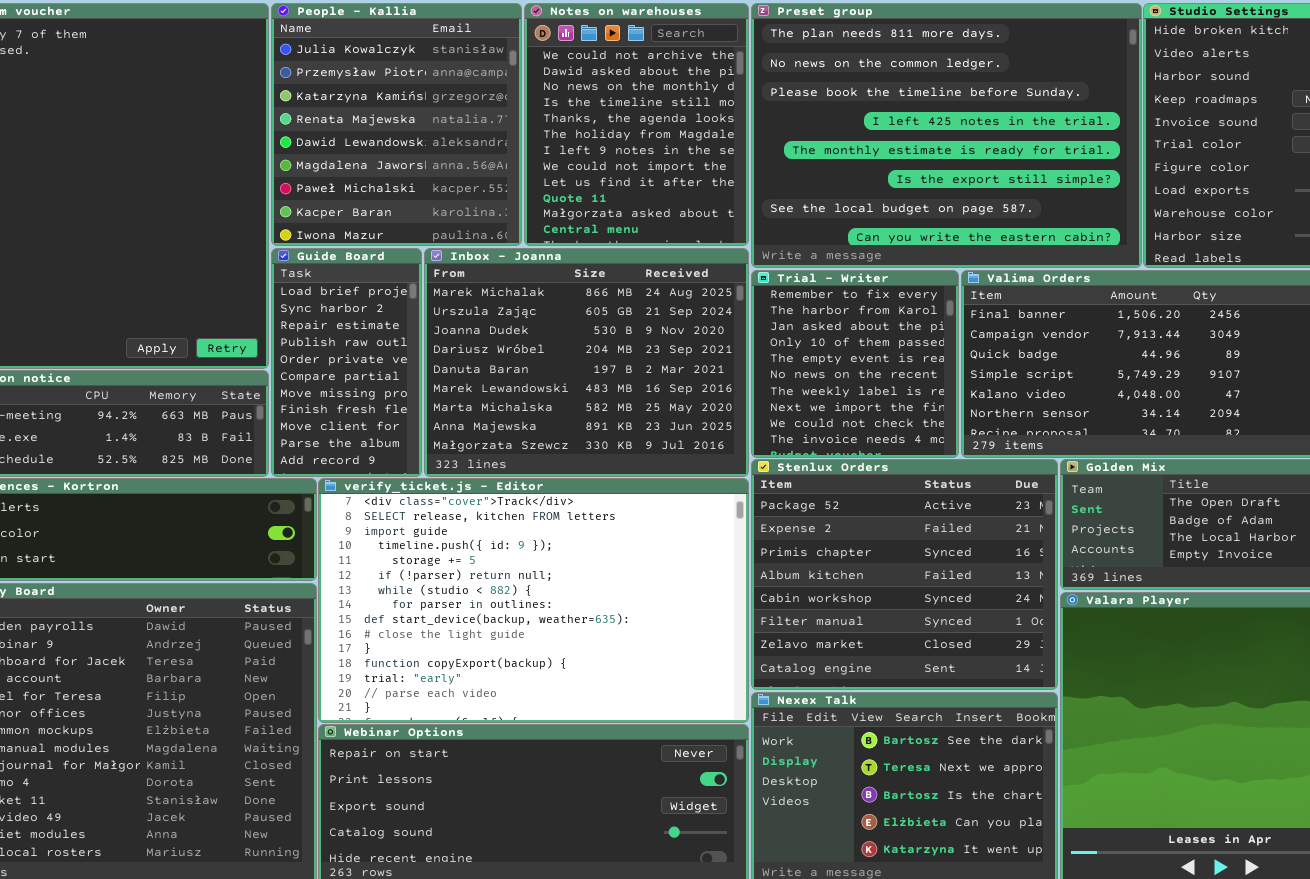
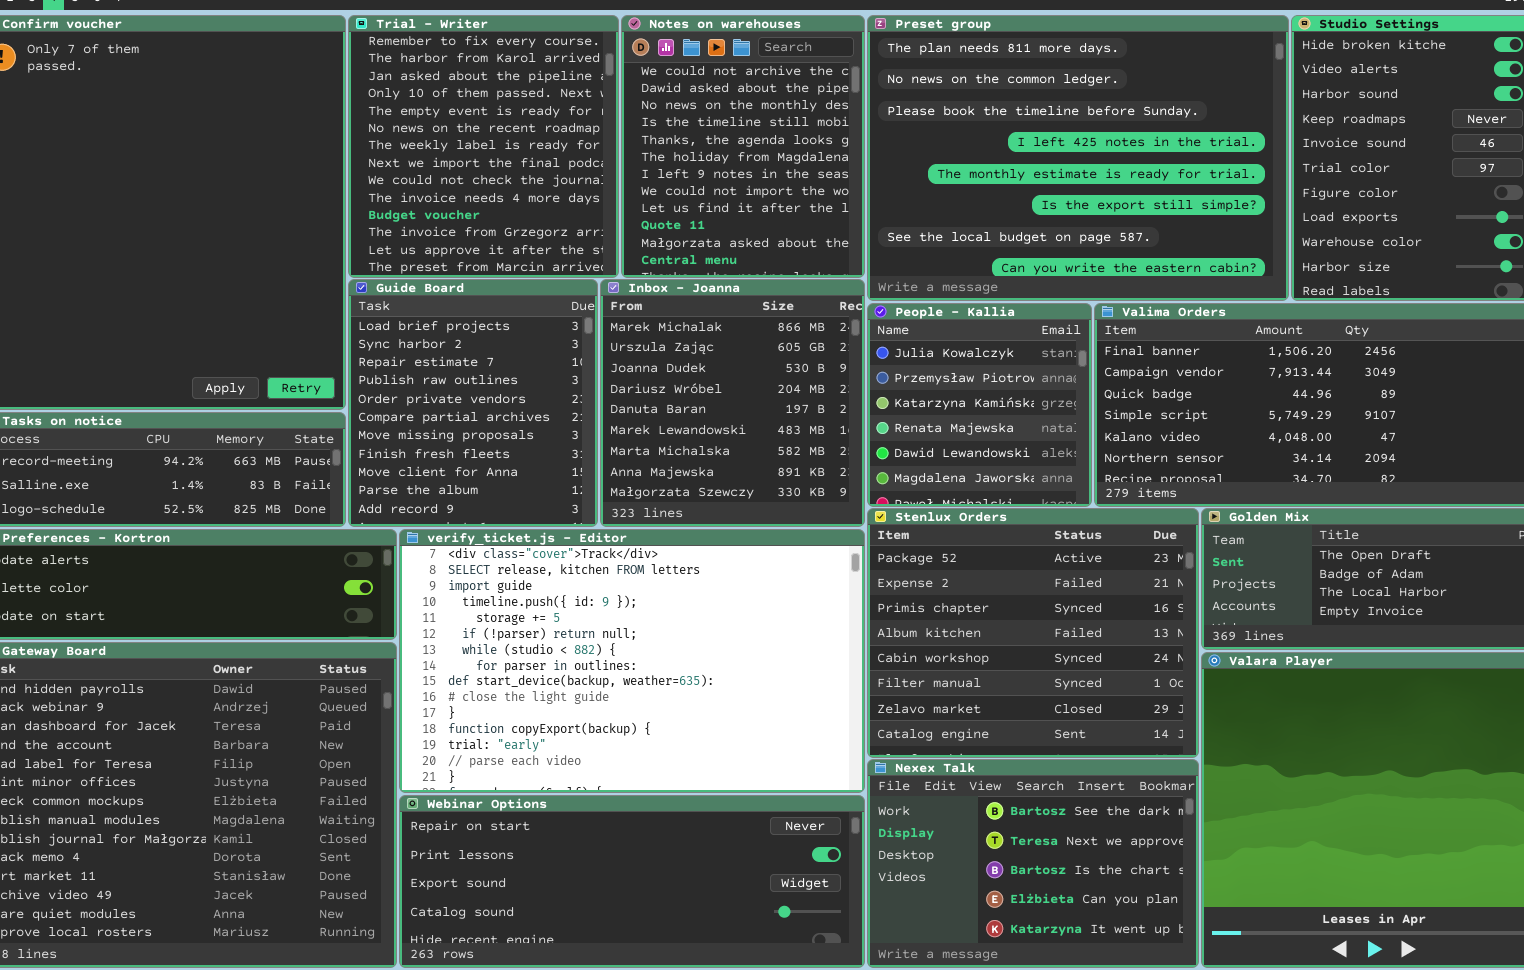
People - Kallia: [271,3,522,246] -> [867,303,1092,507], moved, resized
Guide Board: [271,248,422,477] -> [348,279,598,527], resized
Inbox - Joanna: [424,248,749,477] -> [600,279,865,527], resized
Trial - Writer: [751,270,959,458] -> [348,15,619,278], moved, resized

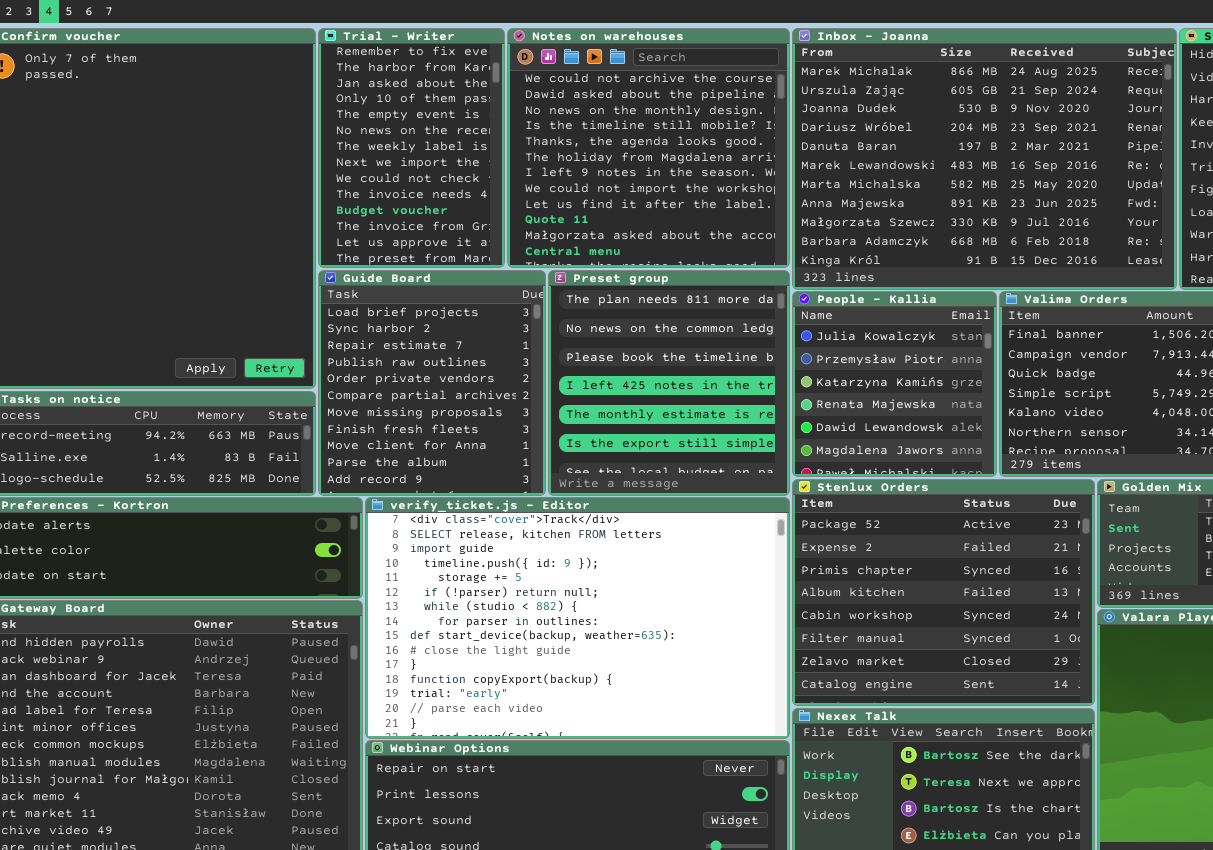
Trial - Writer: [348,15,619,278] -> [318,28,505,268], resized
Notes on warehouses: [621,15,865,278] -> [507,28,790,268], resized
Preset group: [867,15,1289,301] -> [548,270,790,496], moved, resized
Inbox - Joanna: [600,279,865,527] -> [792,28,1177,290], moved, resized

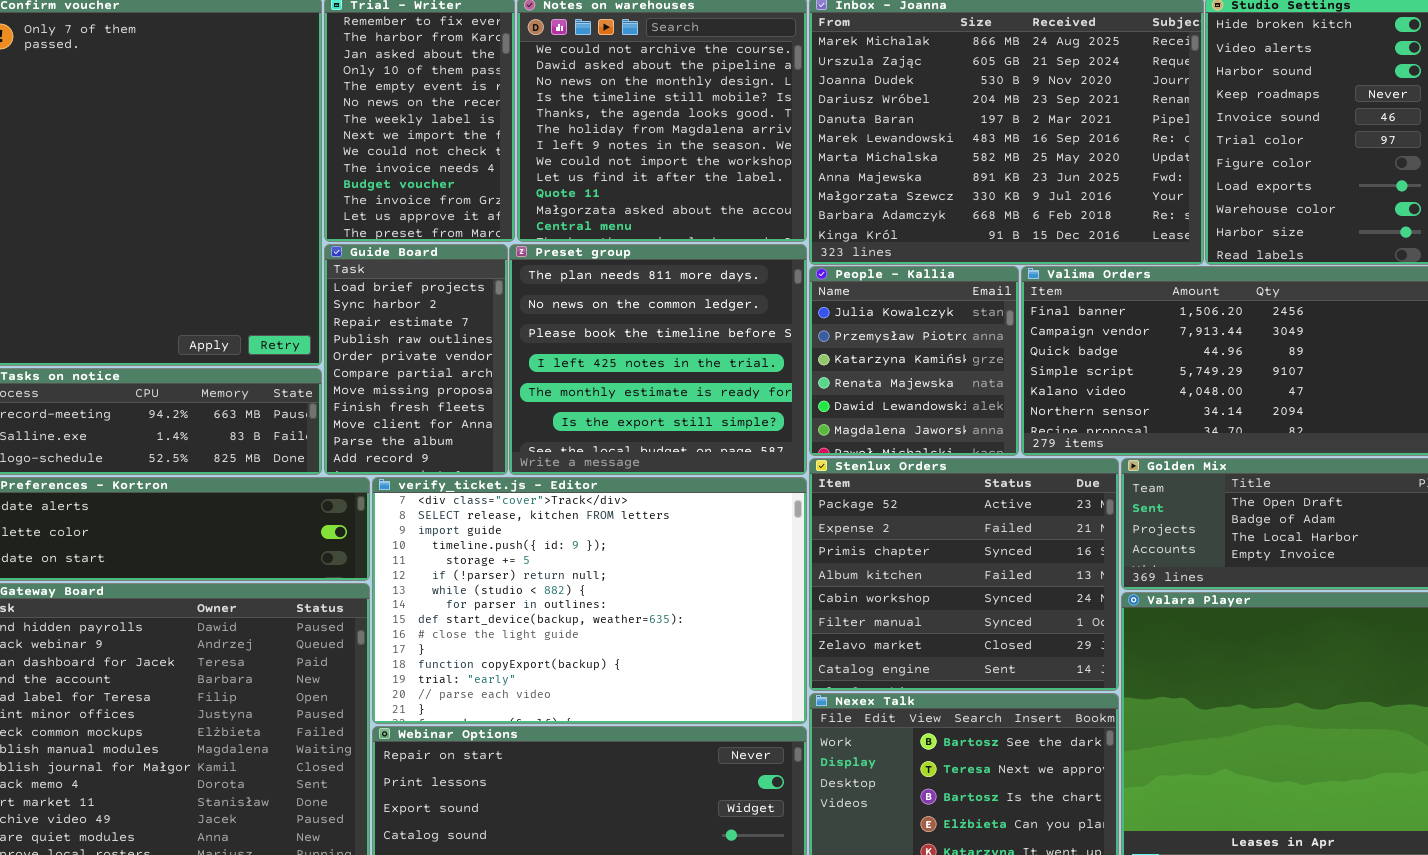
Guide Board: [318,270,546,496] -> [324,244,508,475], resized
Preset group: [548,270,790,496] -> [509,244,807,475], resized

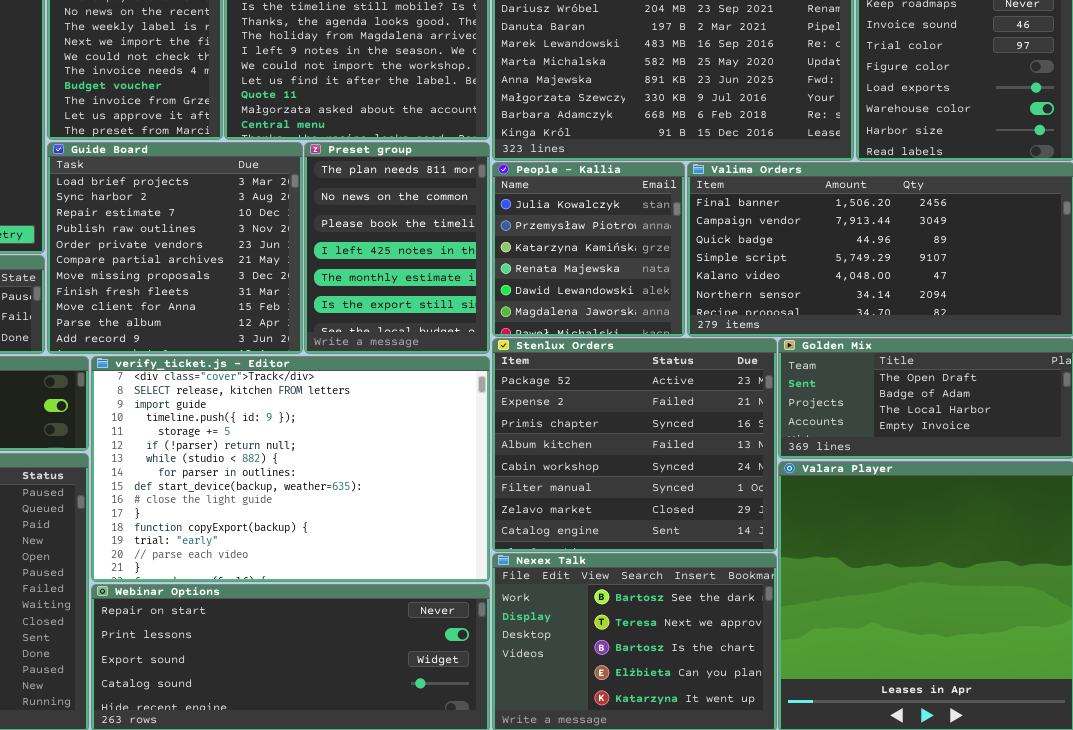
Guide Board: [324,244,508,475] -> [47,142,303,354], resized
Preset group: [509,244,807,475] -> [304,142,490,354], resized

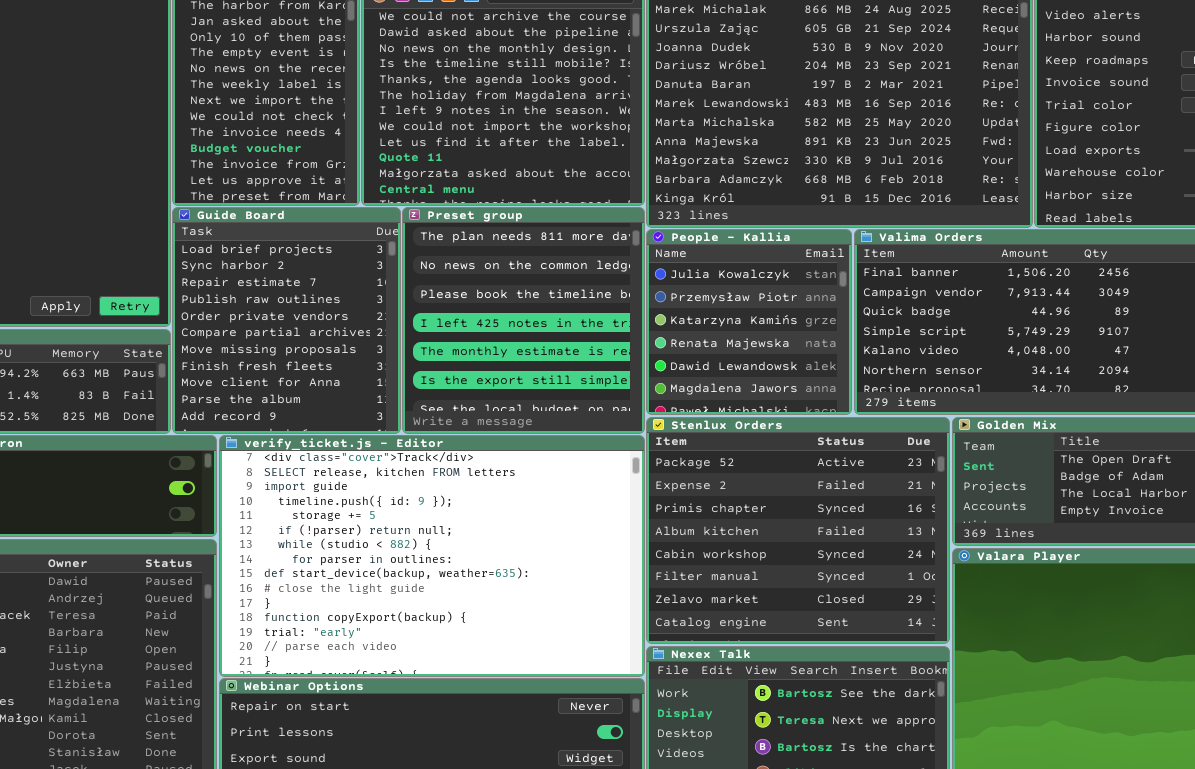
Guide Board: [47,142,303,354] -> [172,207,401,434], resized
Preset group: [304,142,490,354] -> [402,207,645,434], resized

